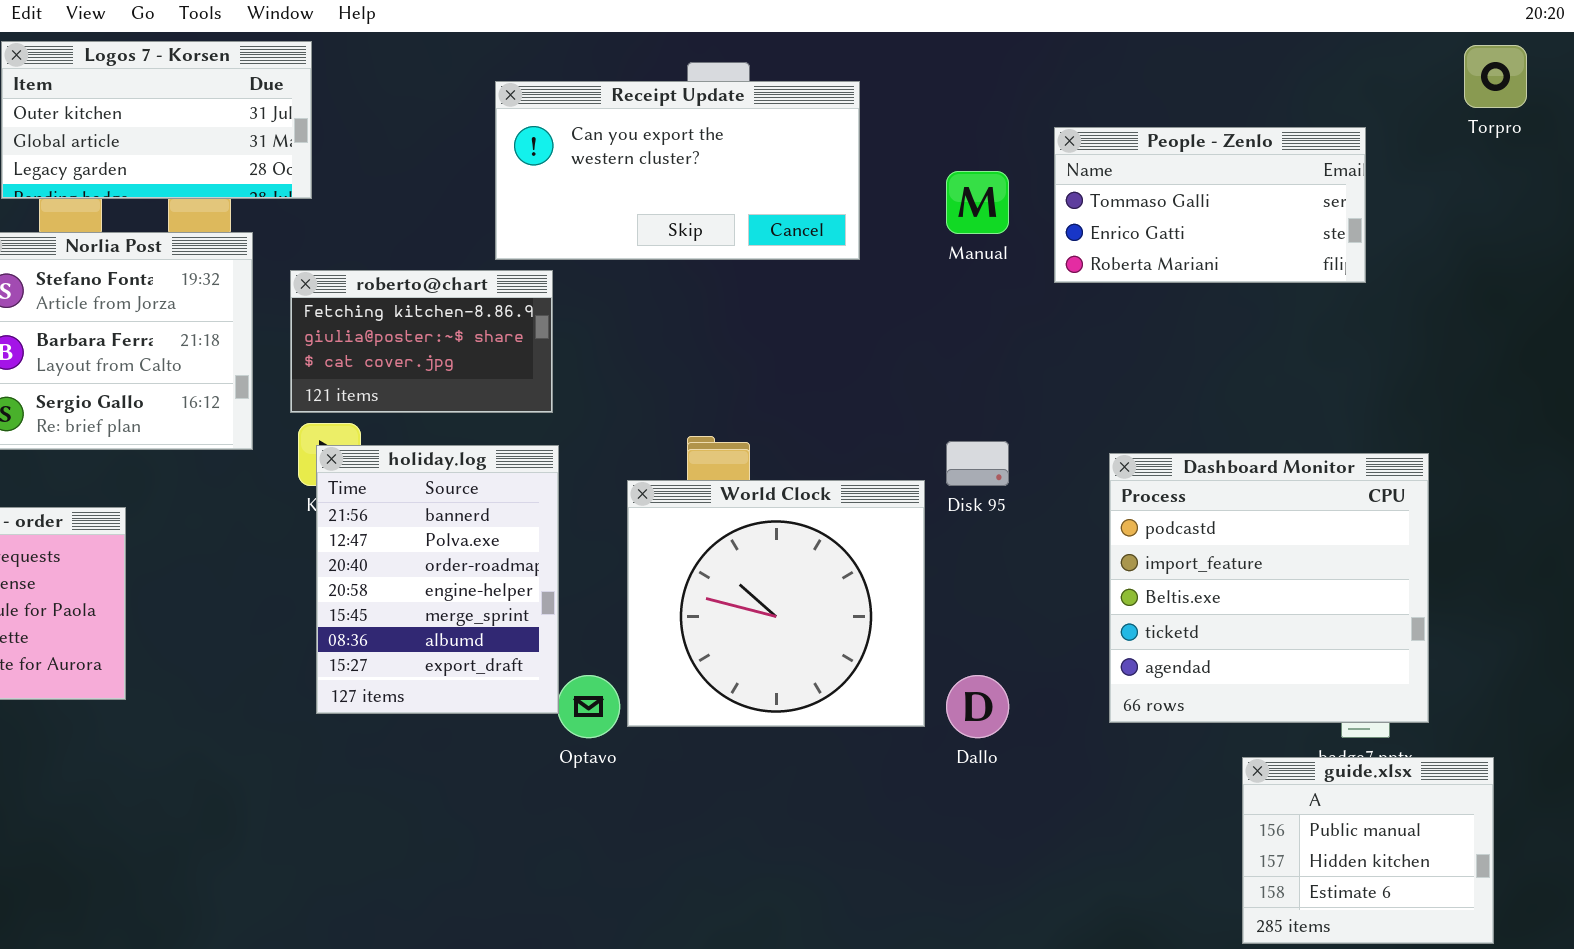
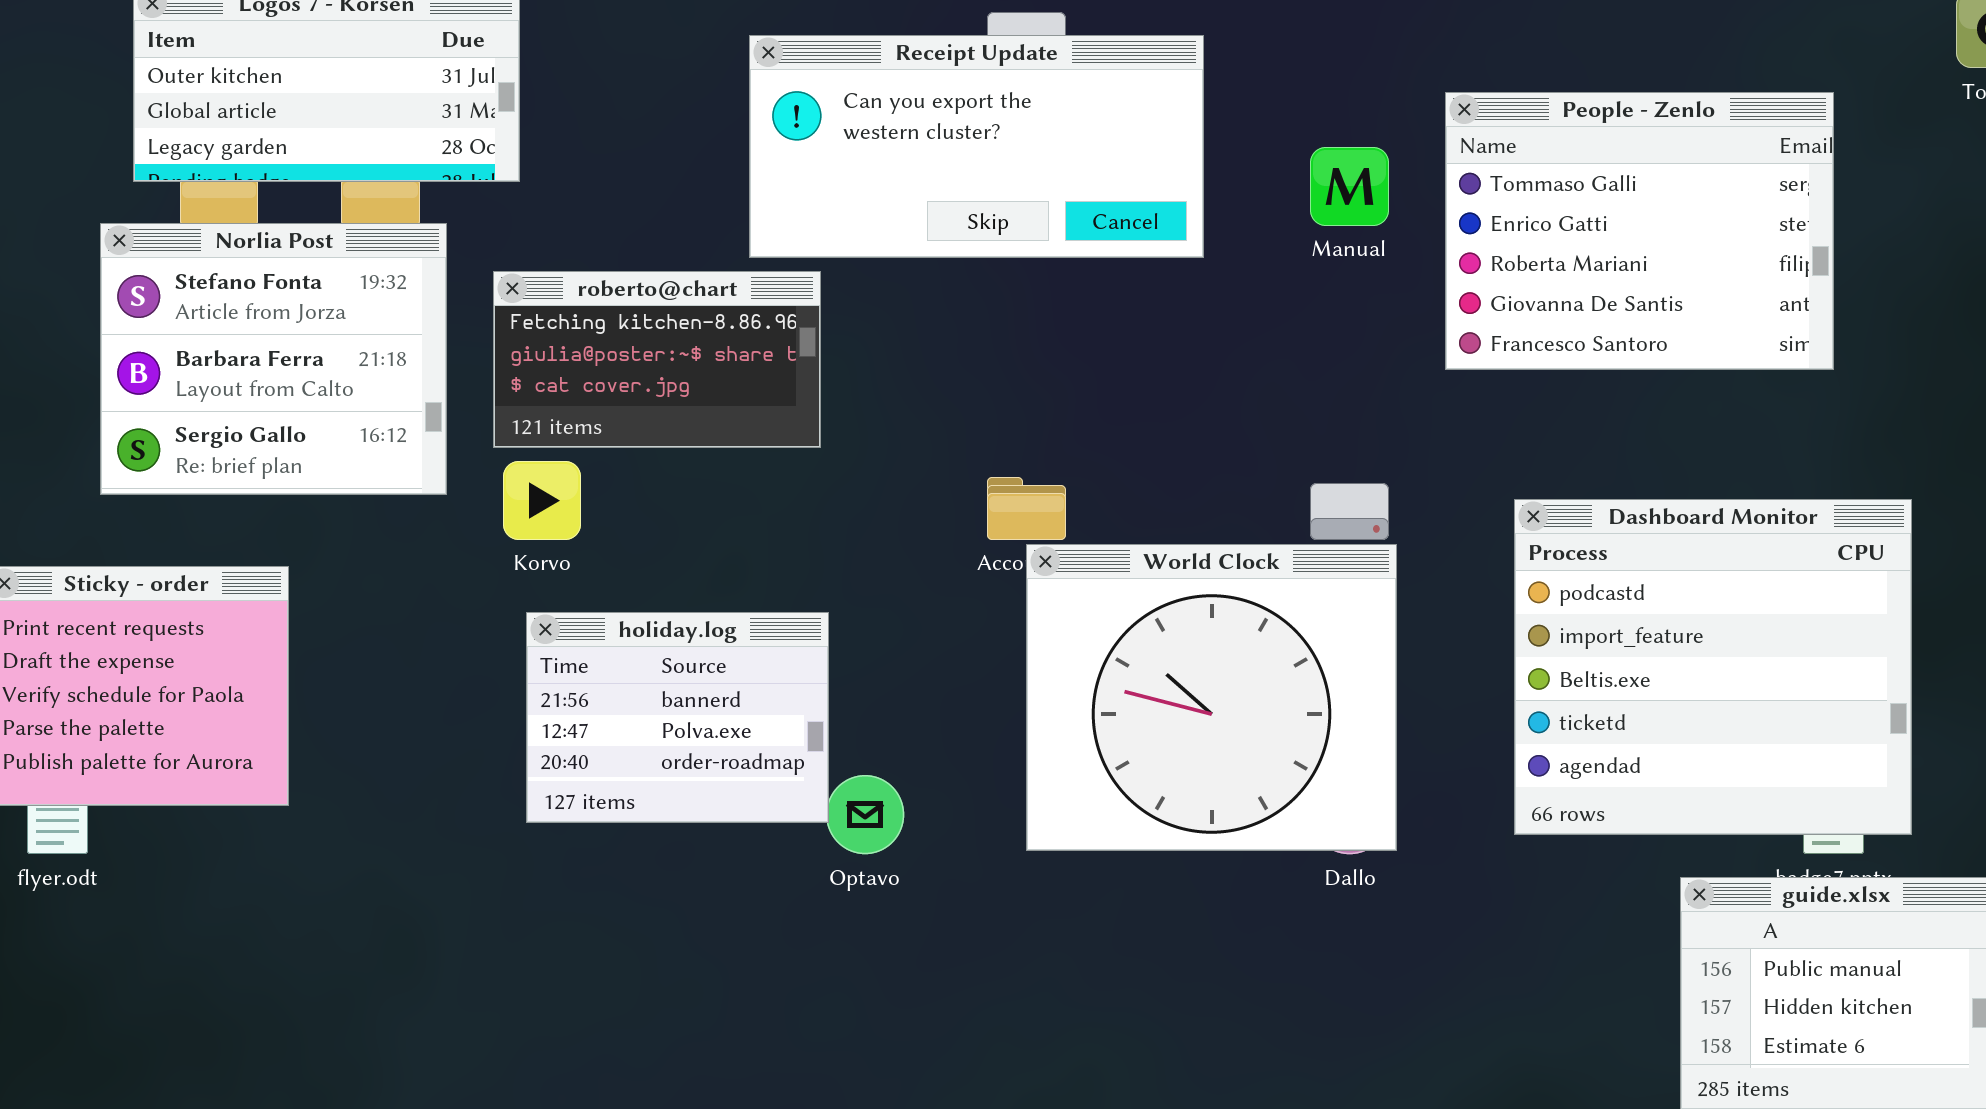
People - Zenlo: [1054,127,1366,283] -> [1445,92,1834,370], resized
holiday.log: [316,445,559,714] -> [526,612,829,823], resized
World Clock: [627,480,925,727] -> [1026,544,1397,851], moved

